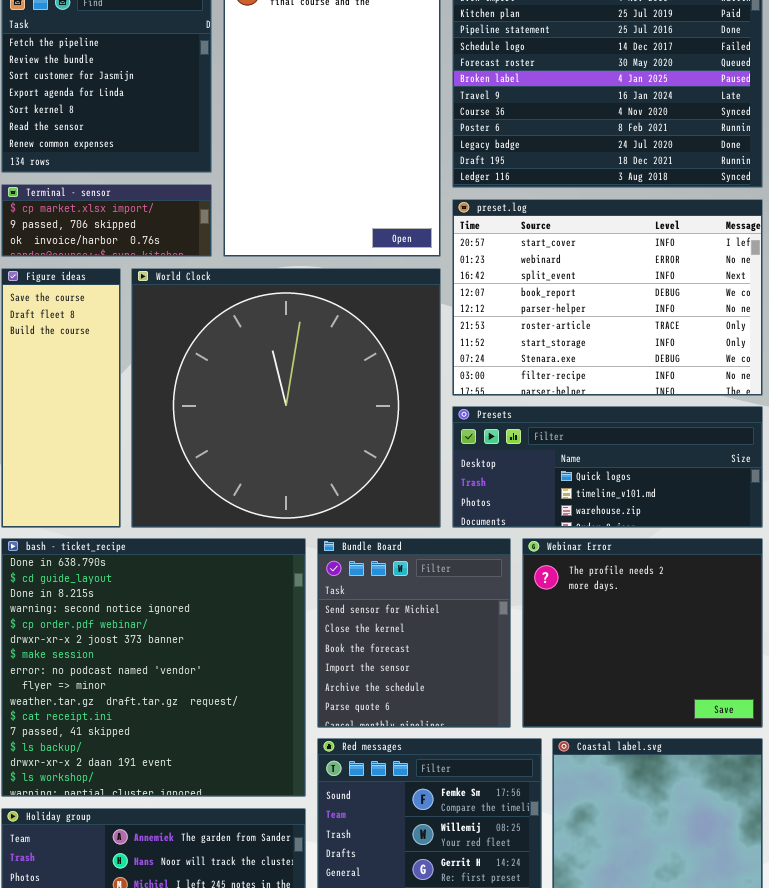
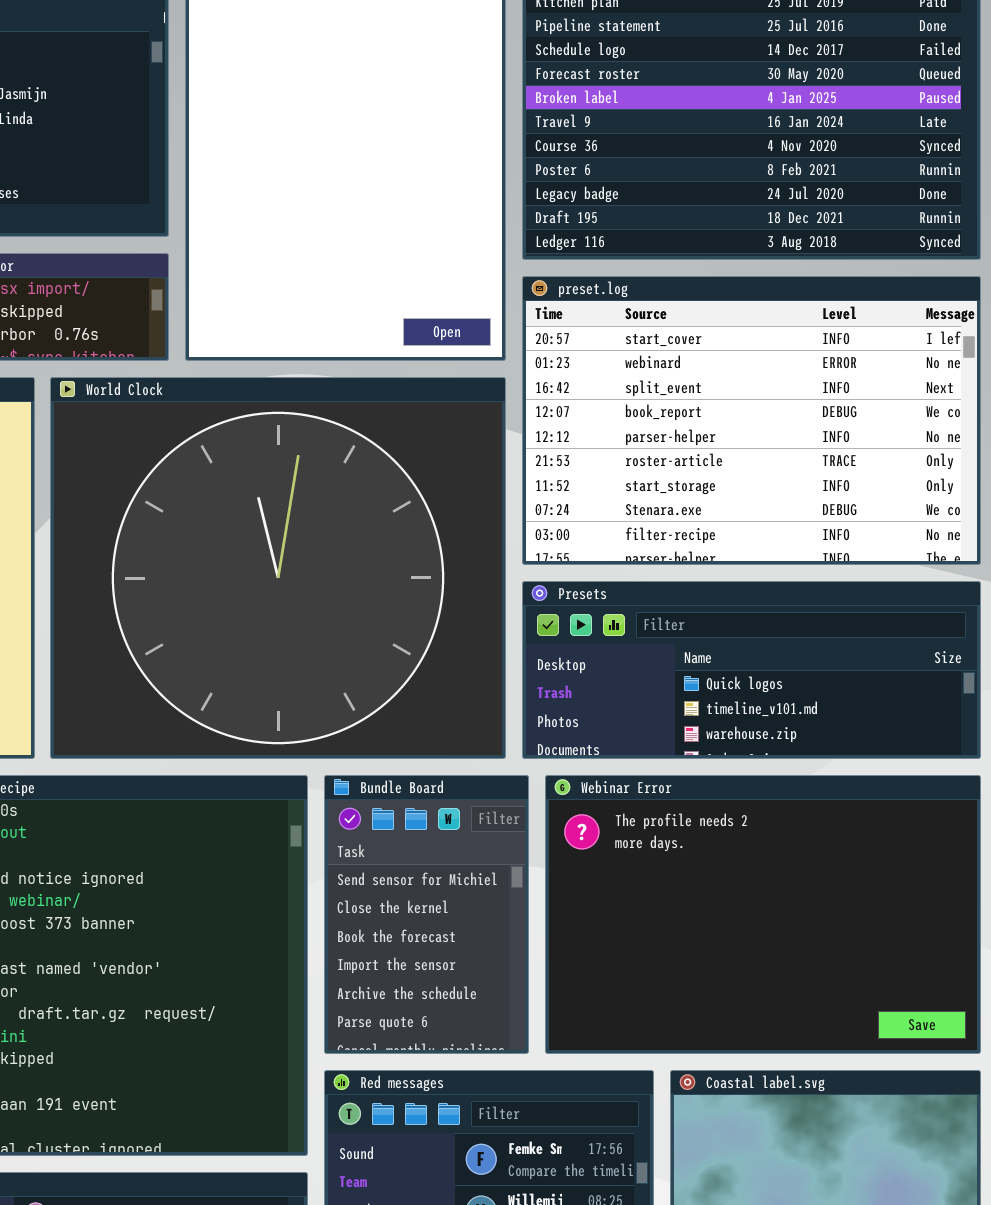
Bundle Board: [317,538,511,728] -> [324,775,529,1054], resized
Webinar Error: [522,538,763,728] -> [545,775,981,1054], resized

